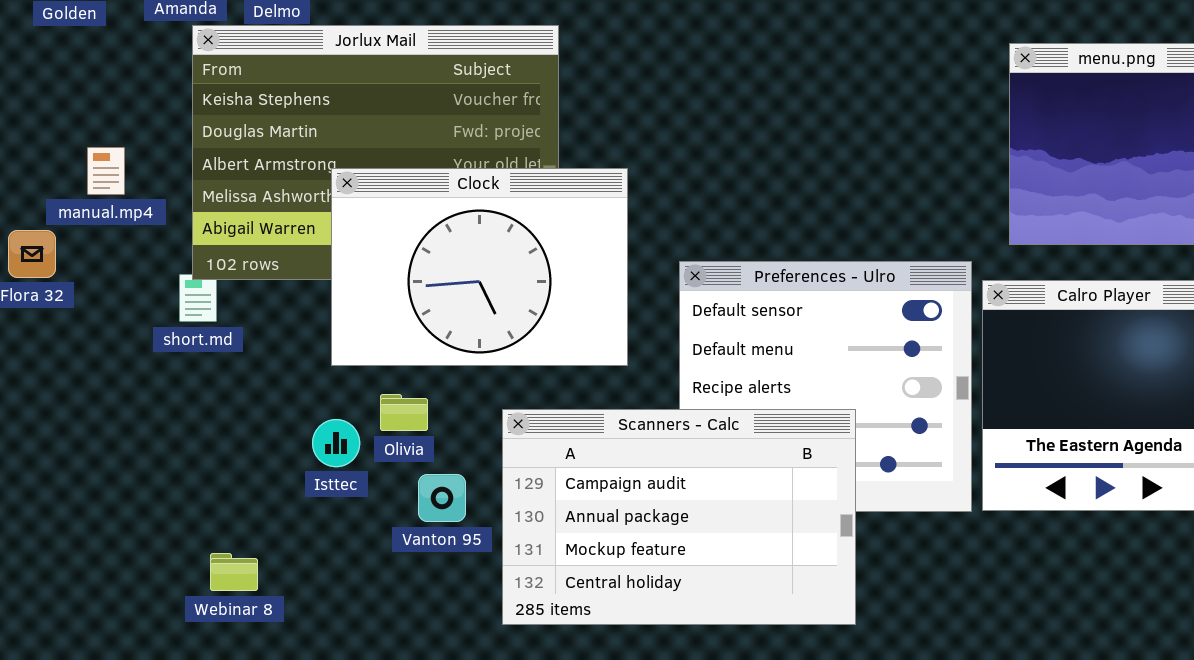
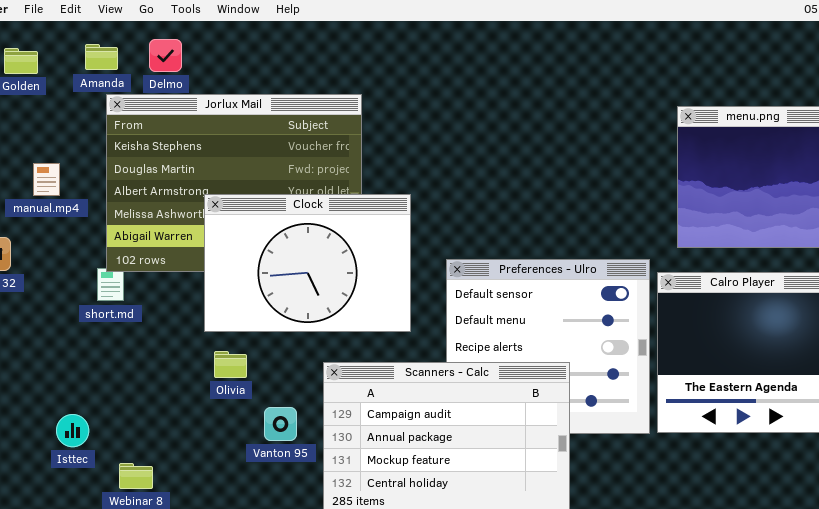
manual.mp4: [87,147,125,195] -> [33,163,60,196], moved
Olivia: [380,394,428,431] -> [214,351,247,378], moved
Isttec: [312,419,360,467] -> [56,414,89,447], moved

